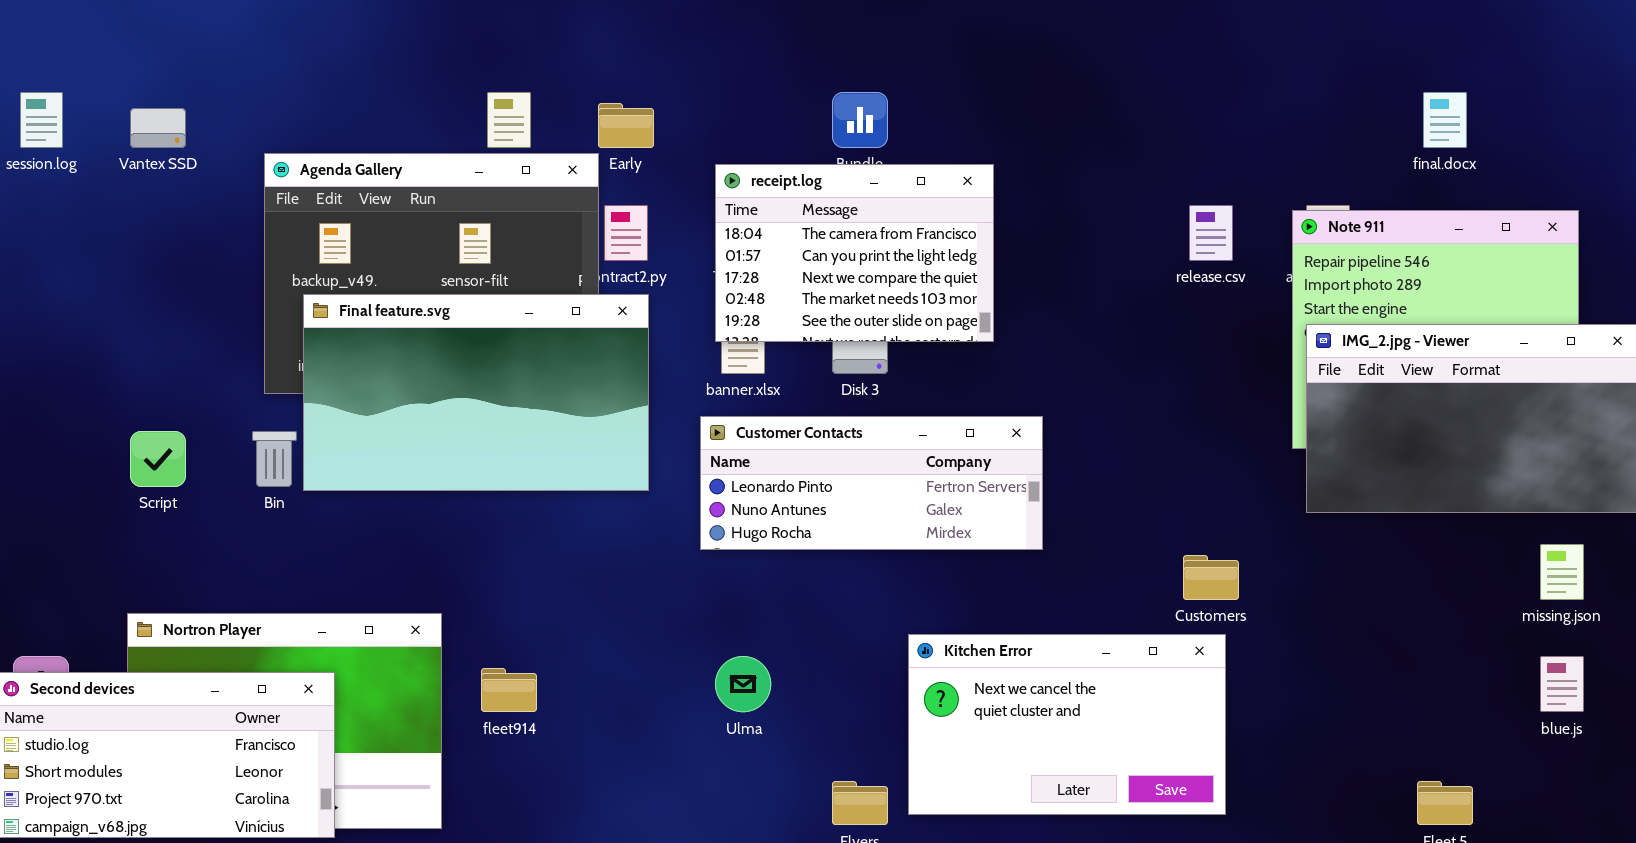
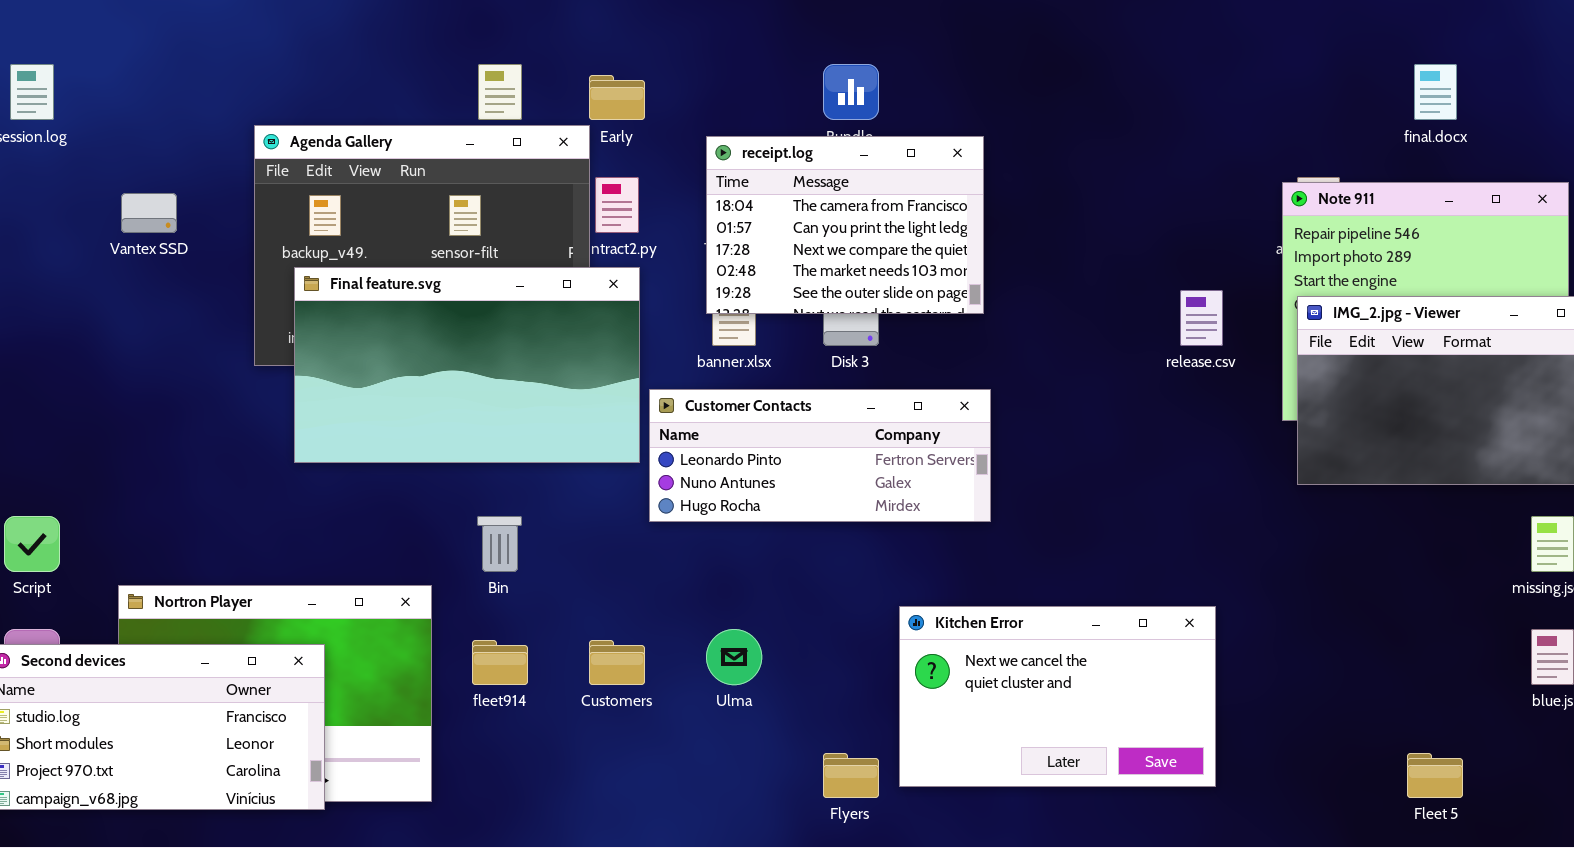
Vantex SSD: [130,108,186,148] -> [121,193,177,233], moved
release.csv: [1189,205,1233,261] -> [1180,290,1223,346], moved
Customer Contacts: [700,416,1043,550] -> [649,389,991,522], moved
Script: [130,431,186,487] -> [4,516,60,572], moved
Bin: [252,431,297,487] -> [477,516,522,572], moved
Customers: [1183,555,1239,600] -> [589,640,645,685], moved

